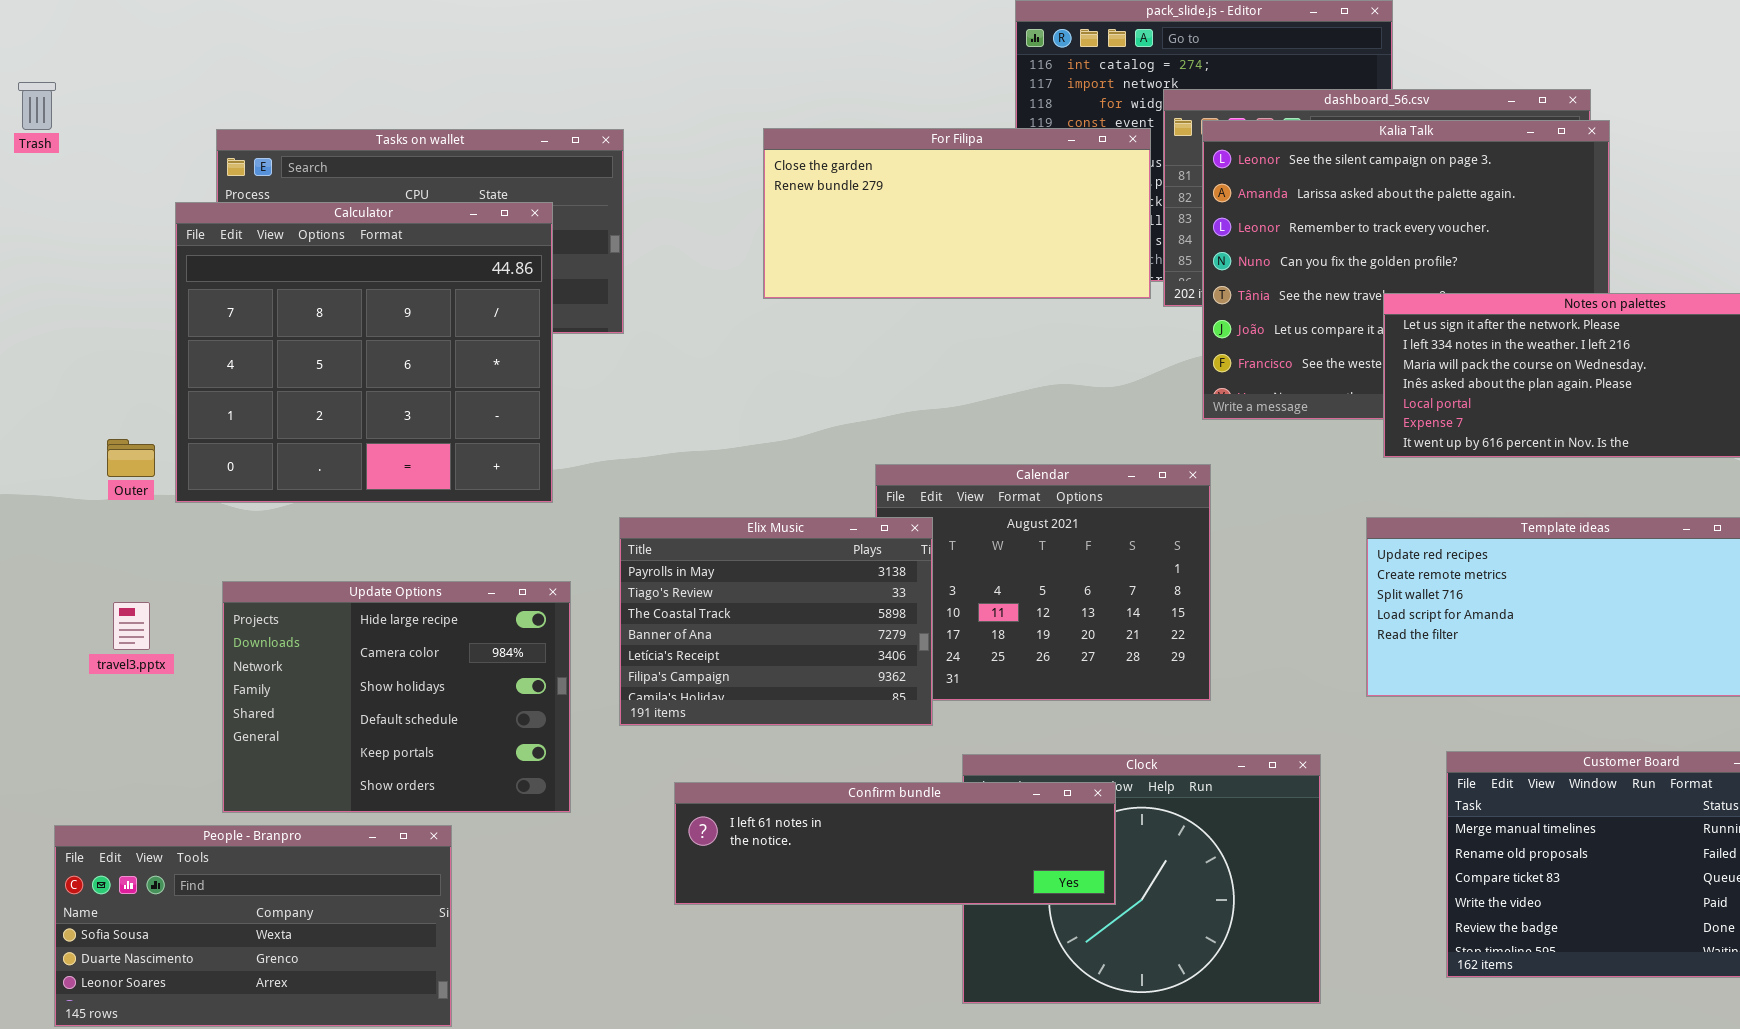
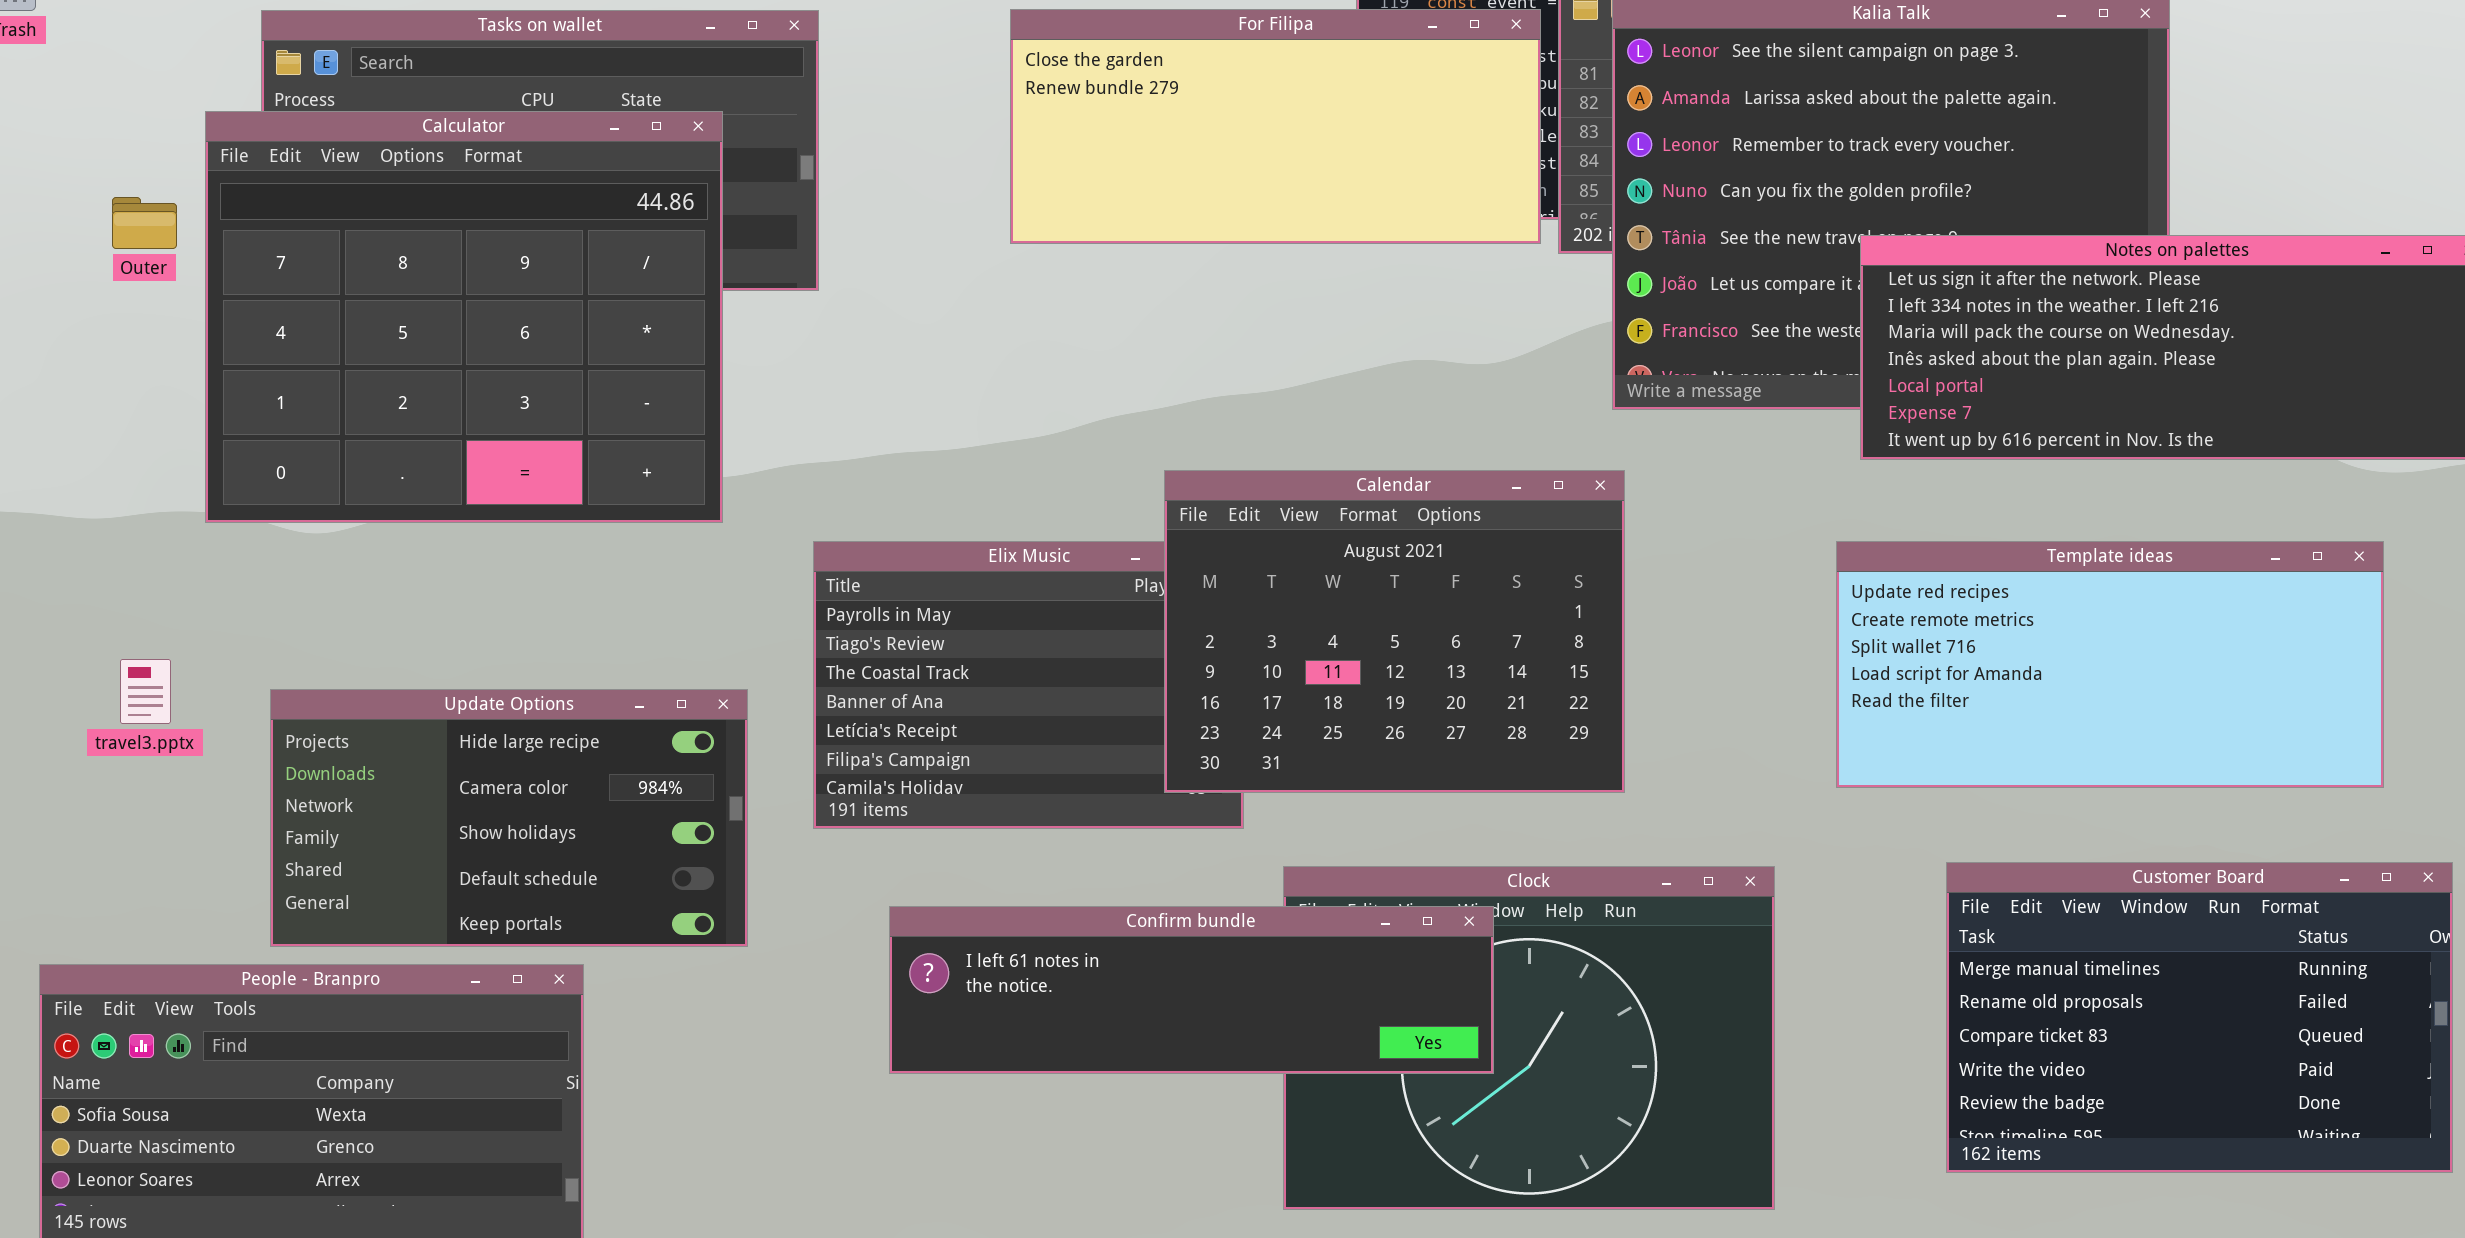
Outer: [107,439,155,477] -> [112,197,177,249], moved
Calendar: [875,464,1211,701] -> [1164,470,1625,793], raised
Update Options: [222,581,571,813] -> [270,689,748,947], resized

